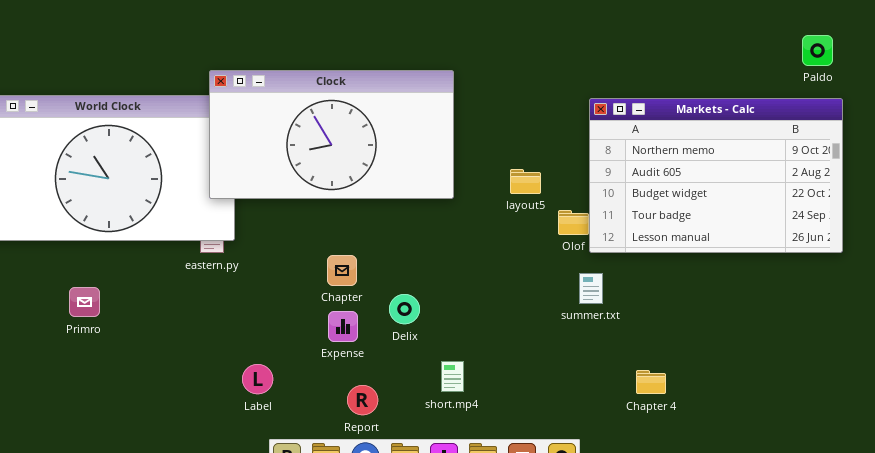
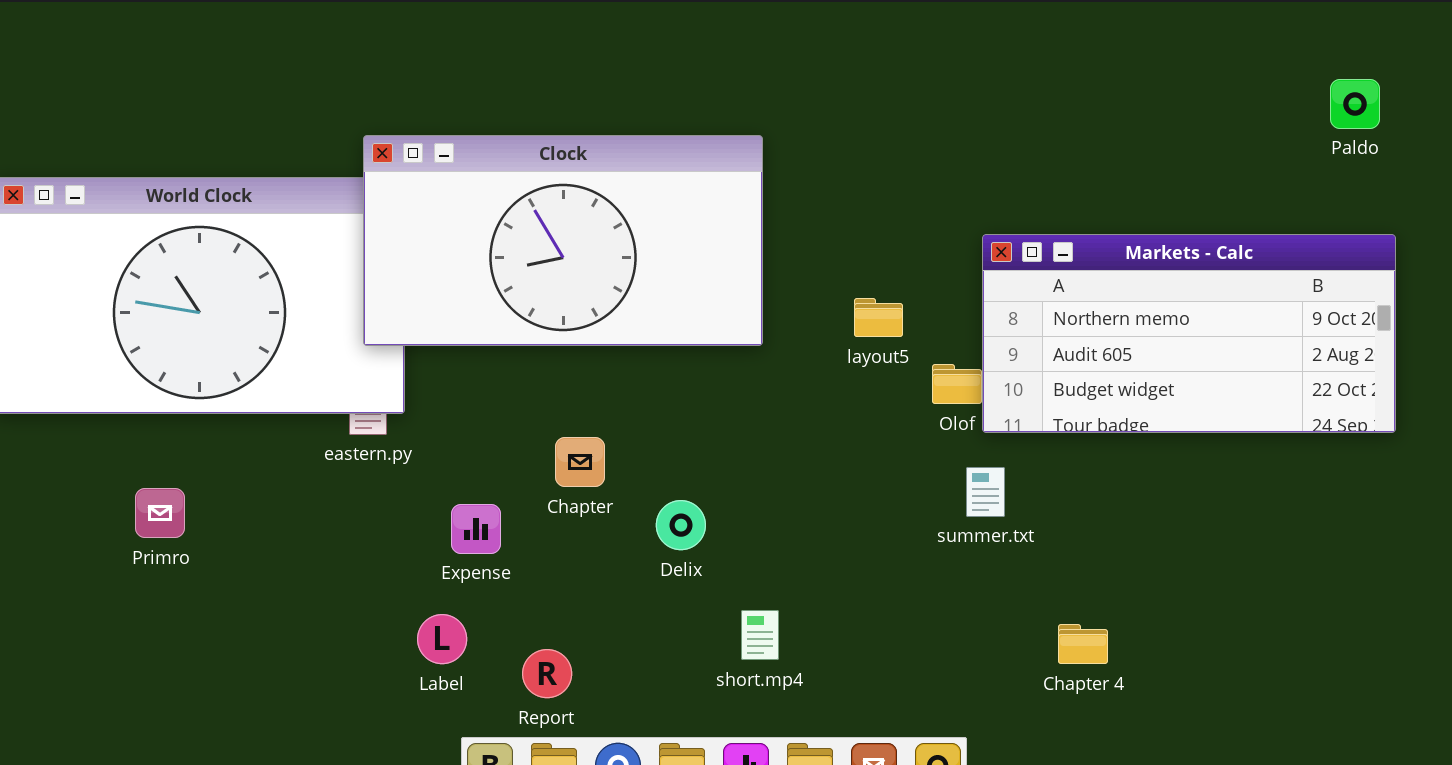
Markets - Calc: [589,98,843,253] -> [982,234,1396,433], resized
Expense: [328,311,358,342] -> [451,504,501,554], moved
Report: [347,385,378,415] -> [522,649,572,698], moved

